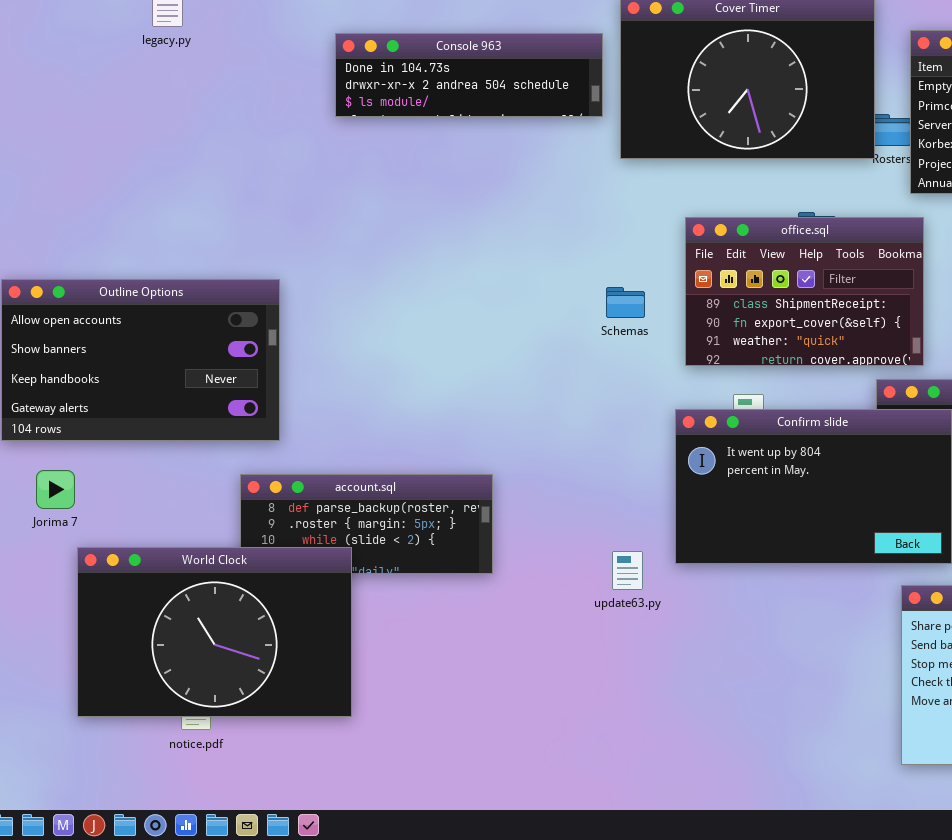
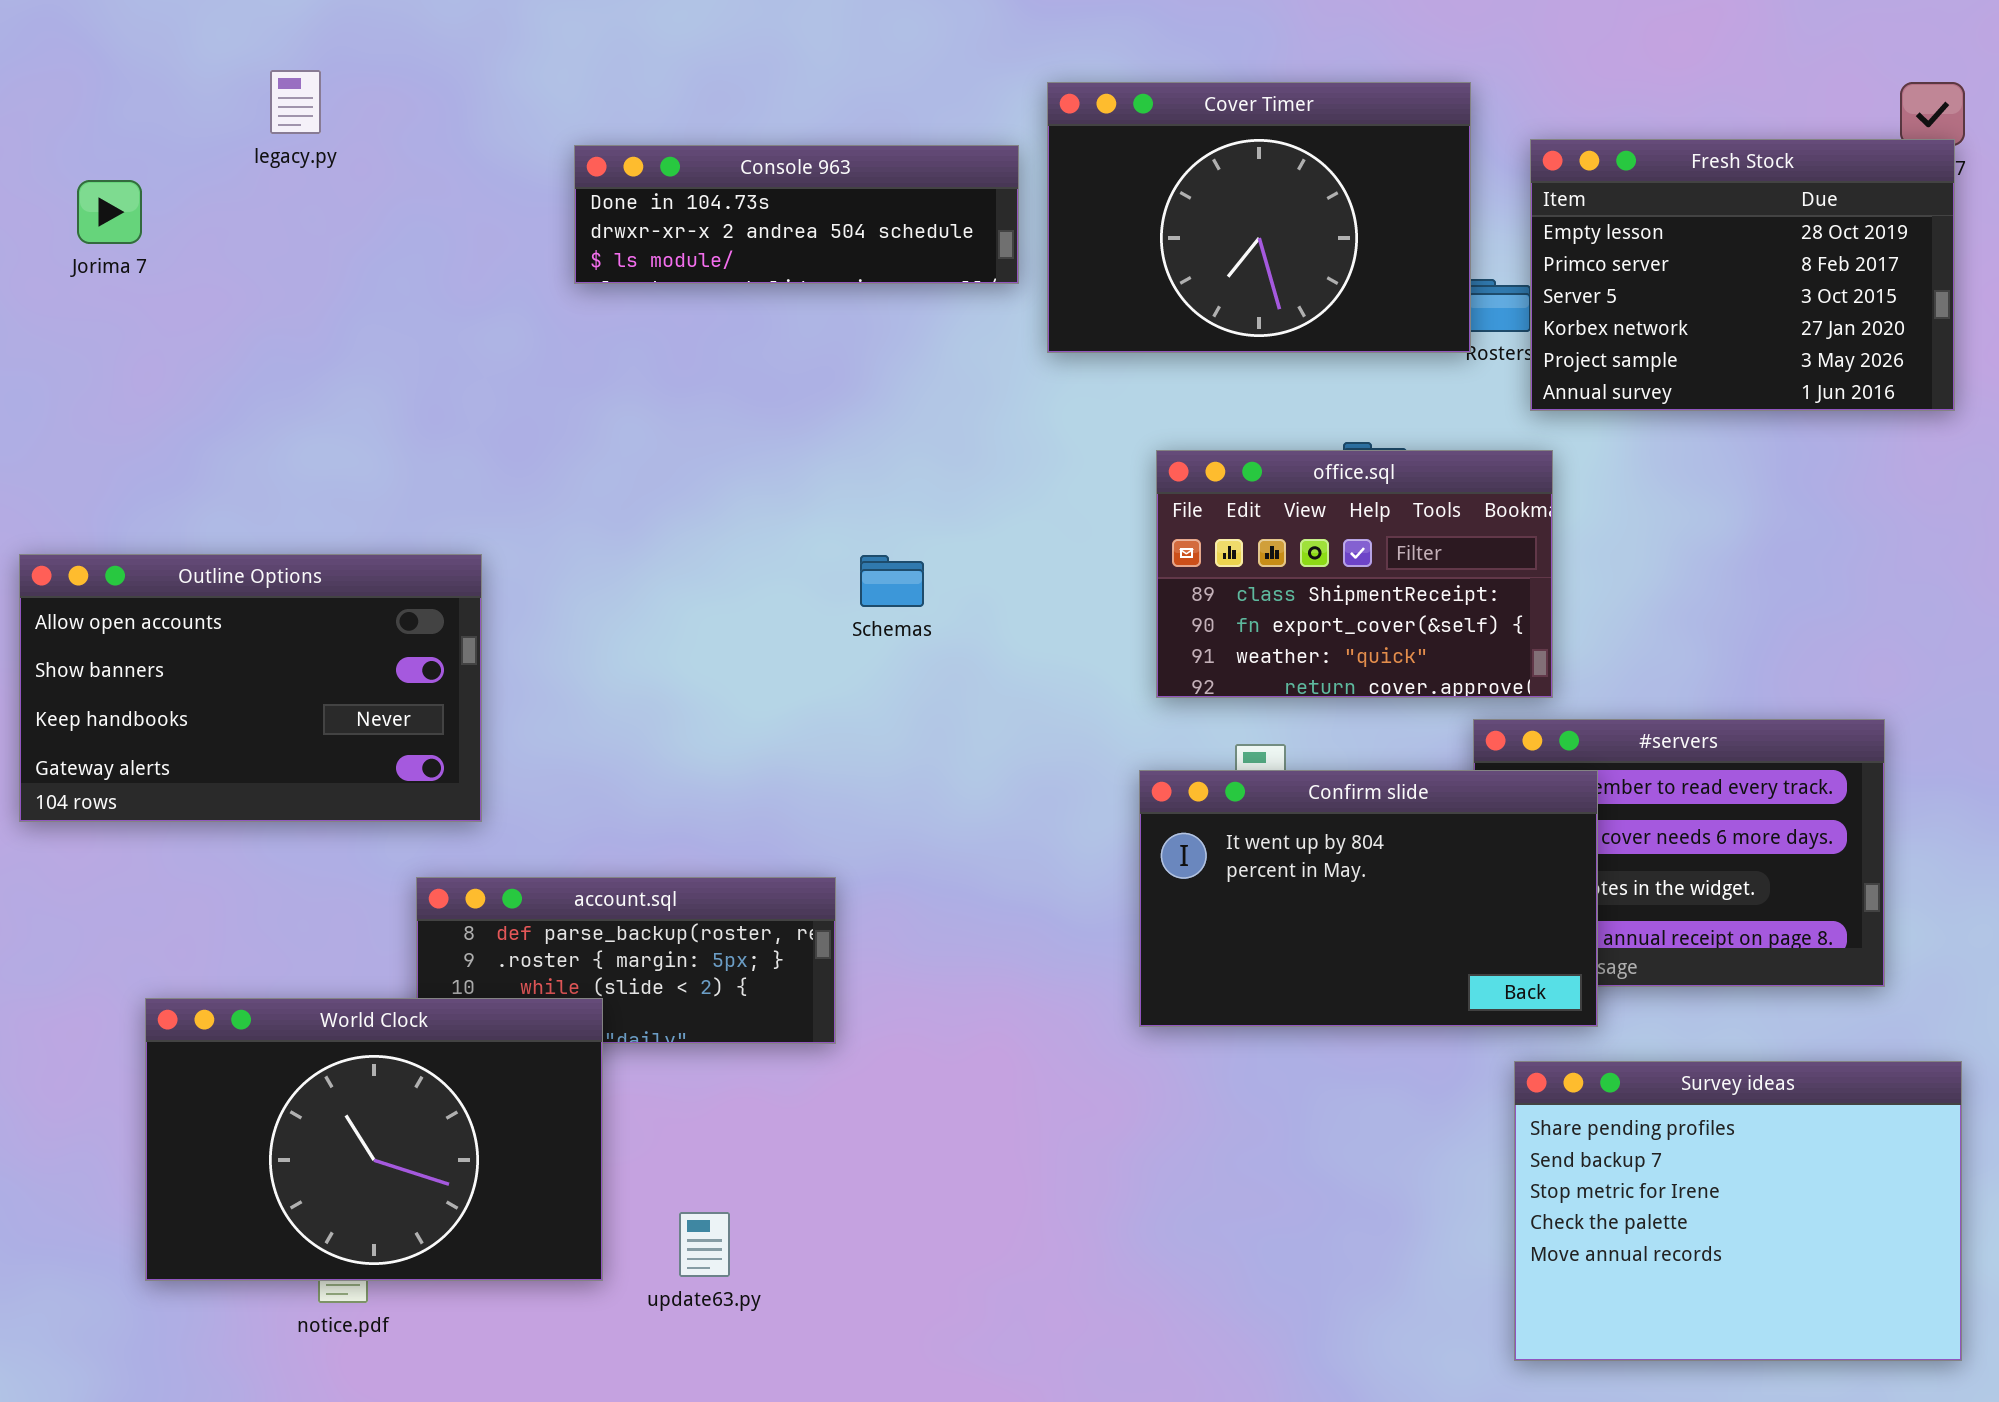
Schemas: [606,287,645,318] -> [860,555,924,607], moved
Jorima 7: [36,470,75,509] -> [77,180,142,244], moved
update63.py: [612,551,643,590] -> [679,1212,730,1277], moved

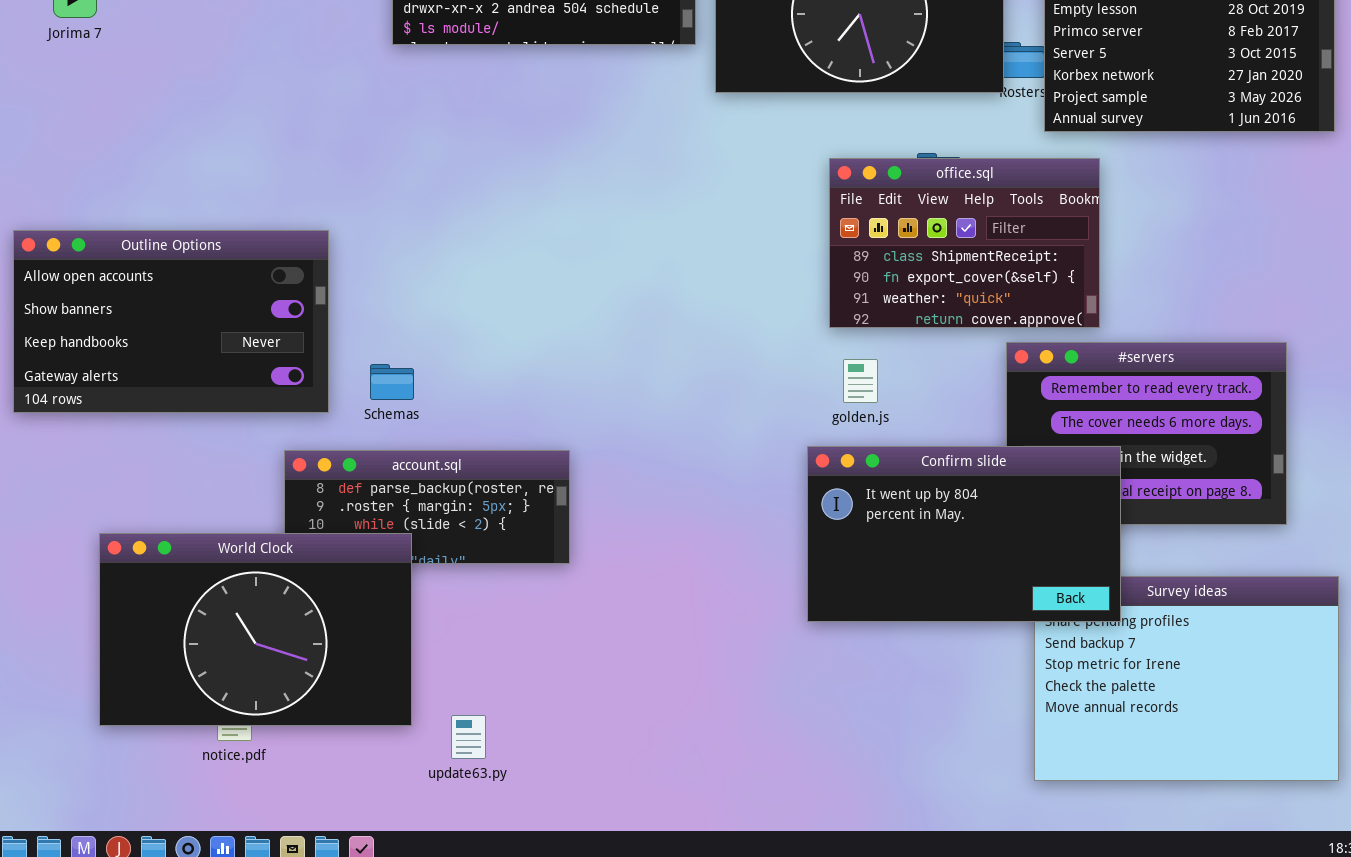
office.sql: [1156,450,1553,698] -> [829,158,1100,328], moved
Schemas: [860,555,924,607] -> [370,364,414,400], moved
Confirm slide: [1139,770,1598,1027] -> [807,446,1121,622], moved
update63.py: [679,1212,730,1277] -> [451,715,486,759], moved

